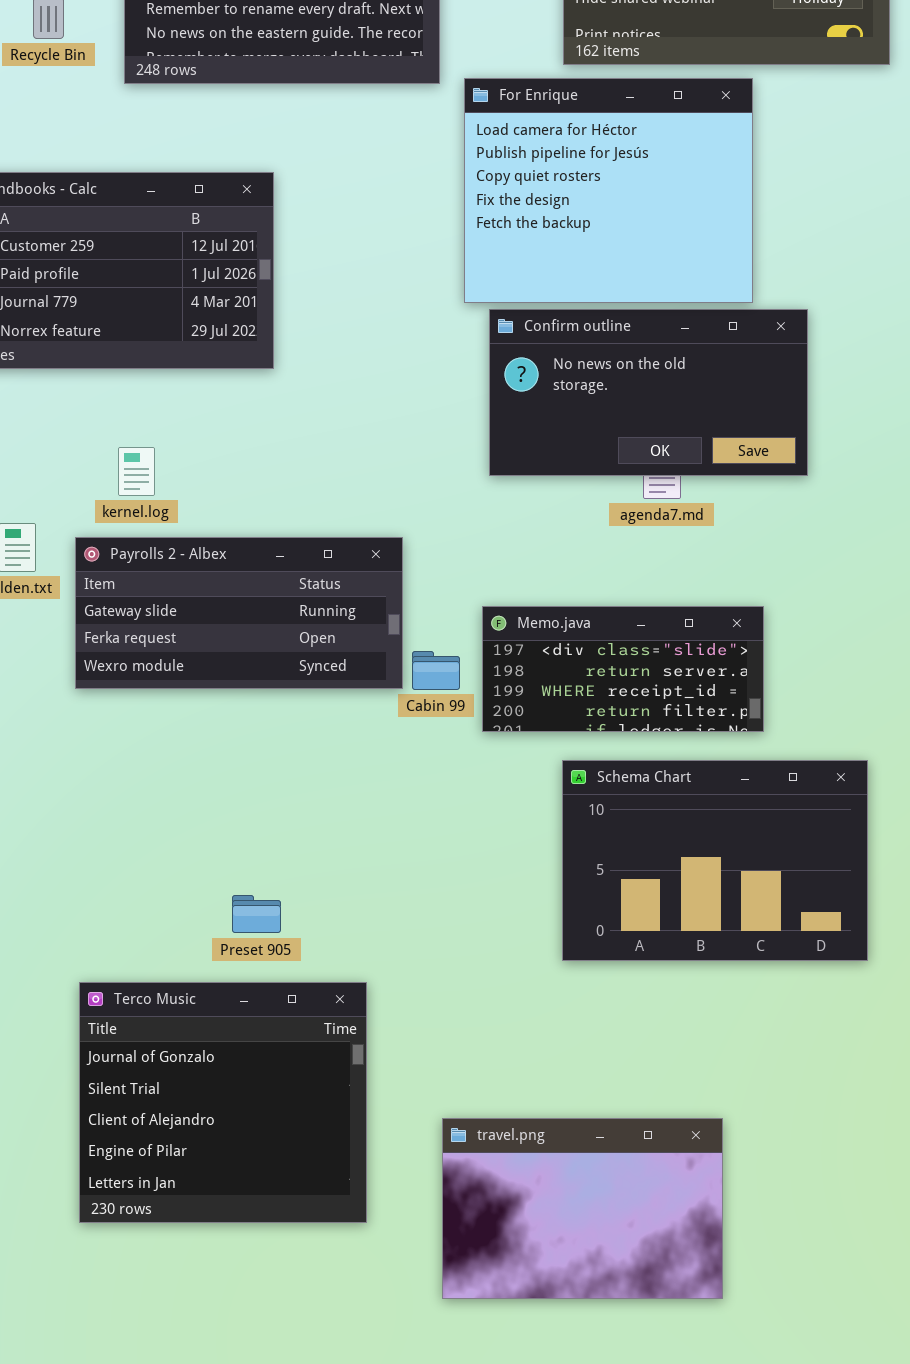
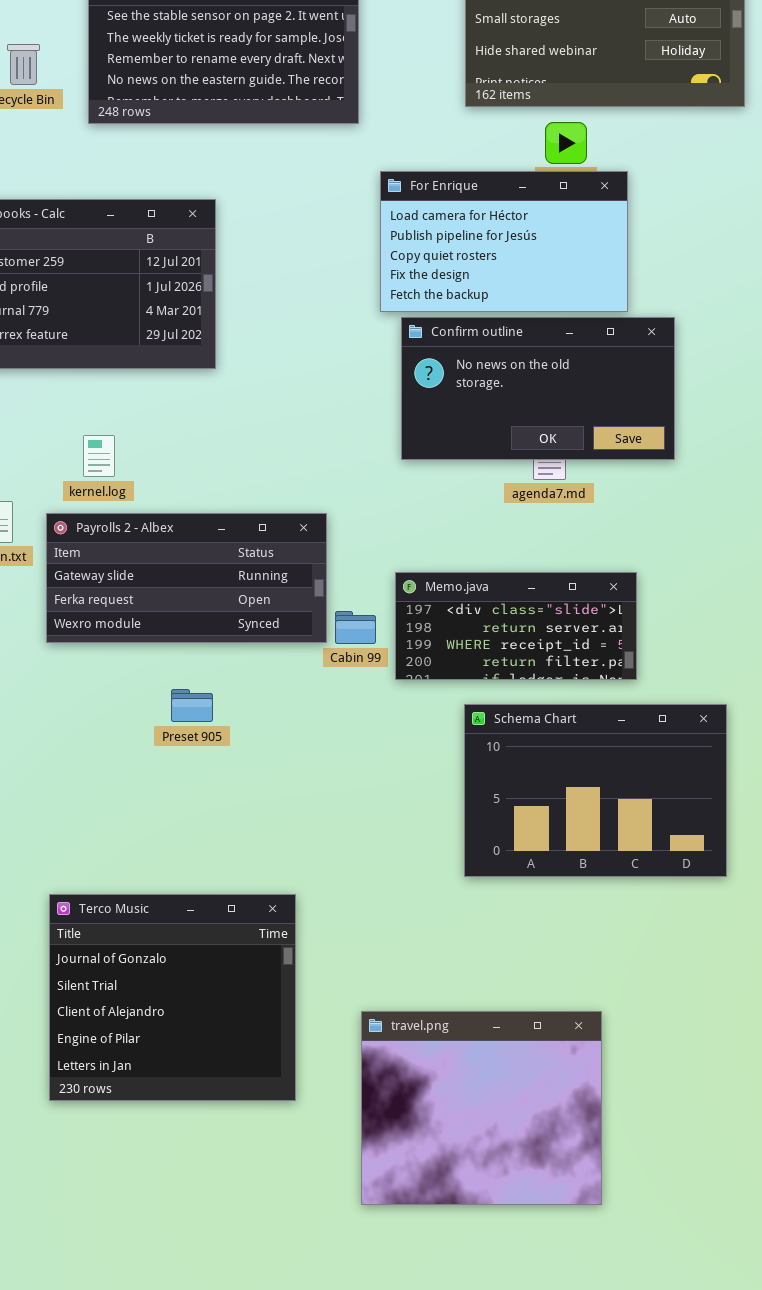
For Enrique: [464,78,753,303] -> [380,171,628,312], resized
Preset 905: [232,895,281,933] -> [171,689,213,722], moved
travel.png: [442,1118,723,1299] -> [361,1011,602,1205], resized

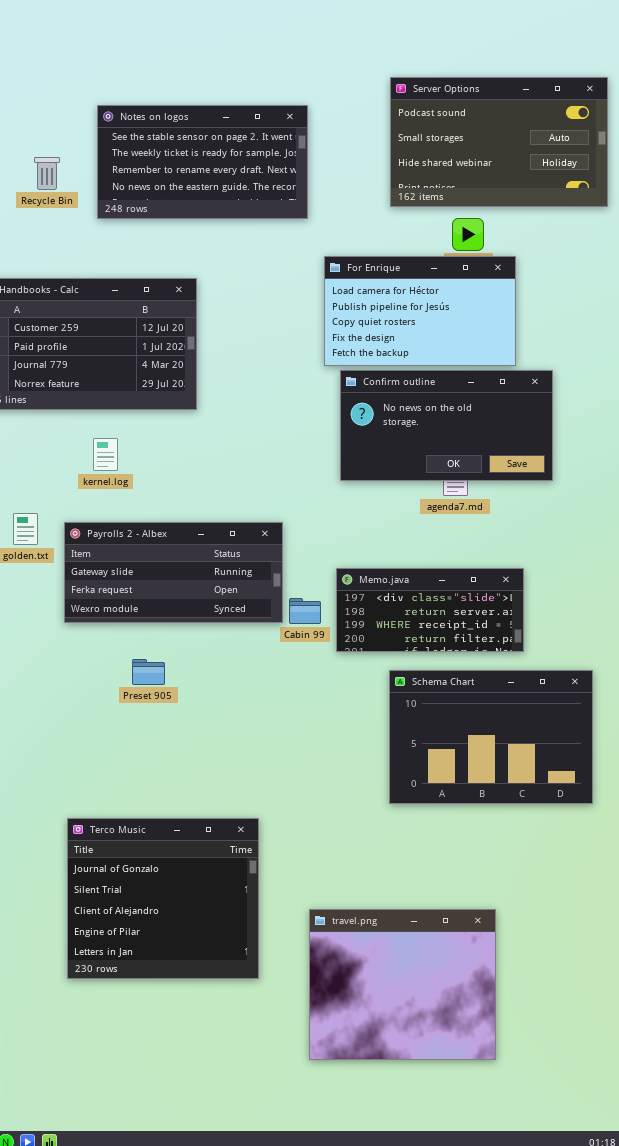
kernel.log: [83,435,115,477] -> [93,438,118,471], moved
Preset 905: [171,689,213,722] -> [132,659,165,685], moved

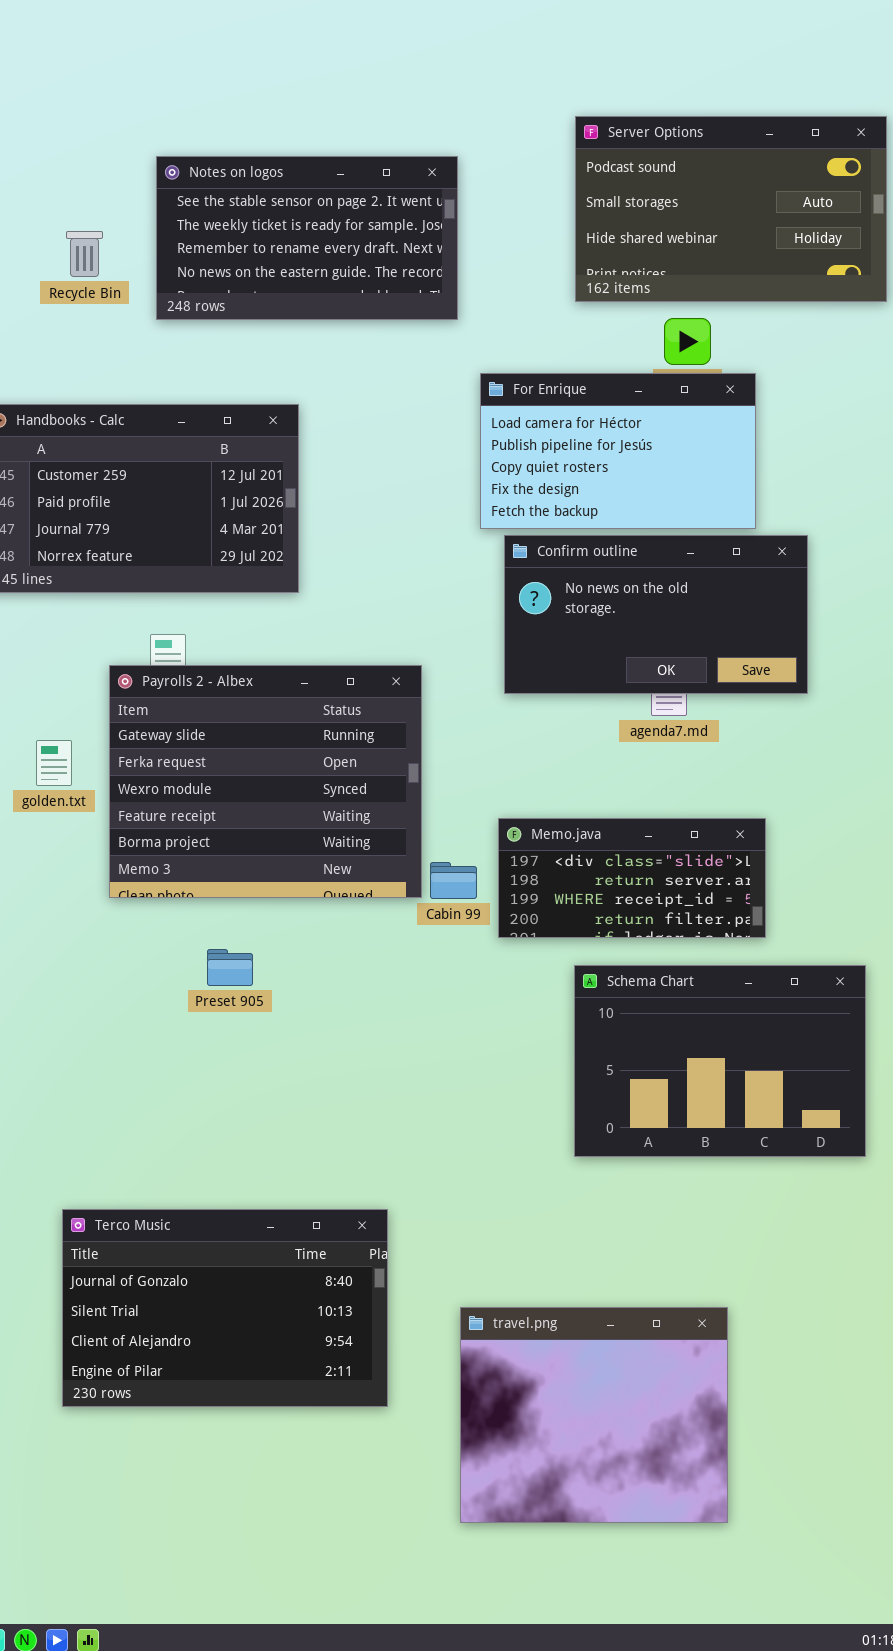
Payrolls 2 - Albex: [64,522,283,623] -> [109,665,422,898], resized
Terco Music: [67,818,259,979] -> [62,1209,388,1407], resized

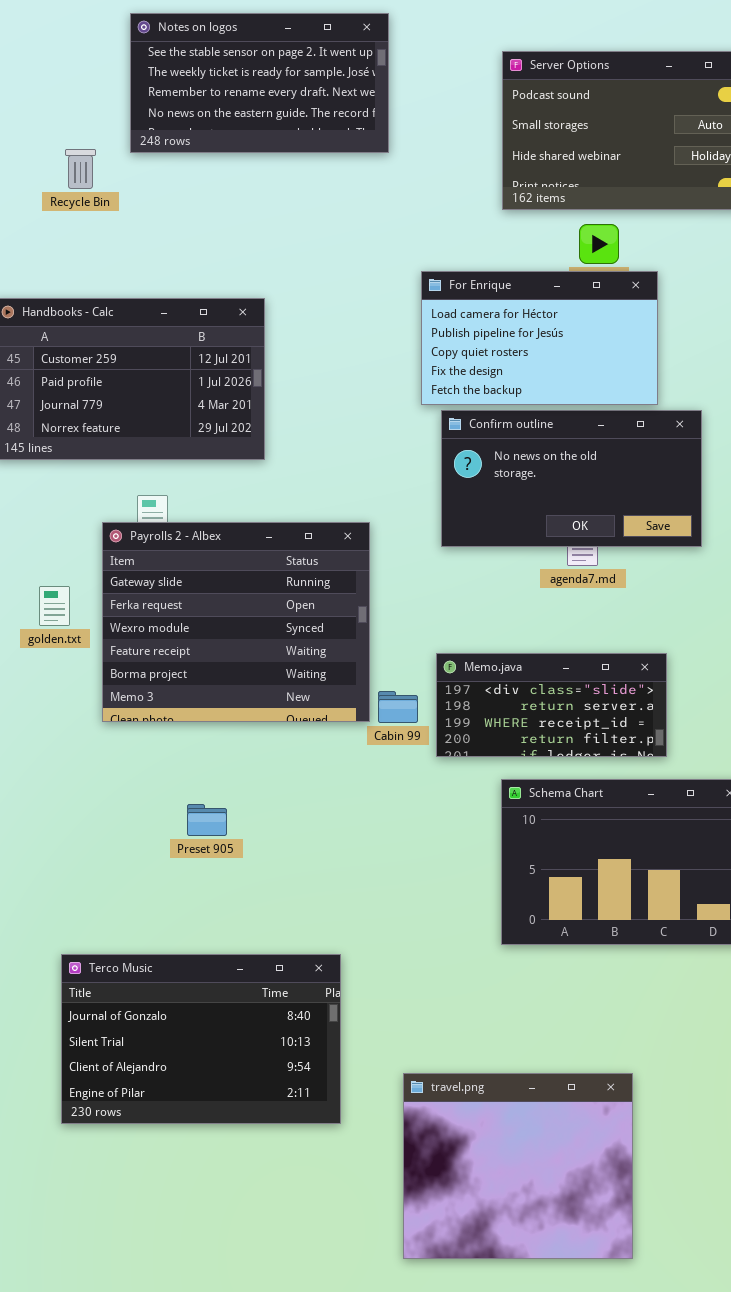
Notes on logos: [156,156,458,320] -> [130,13,389,153], moved
Preset 905: [207,949,253,986] -> [187,804,227,836], moved
Terco Music: [62,1209,388,1407] -> [61,954,341,1124], moved

